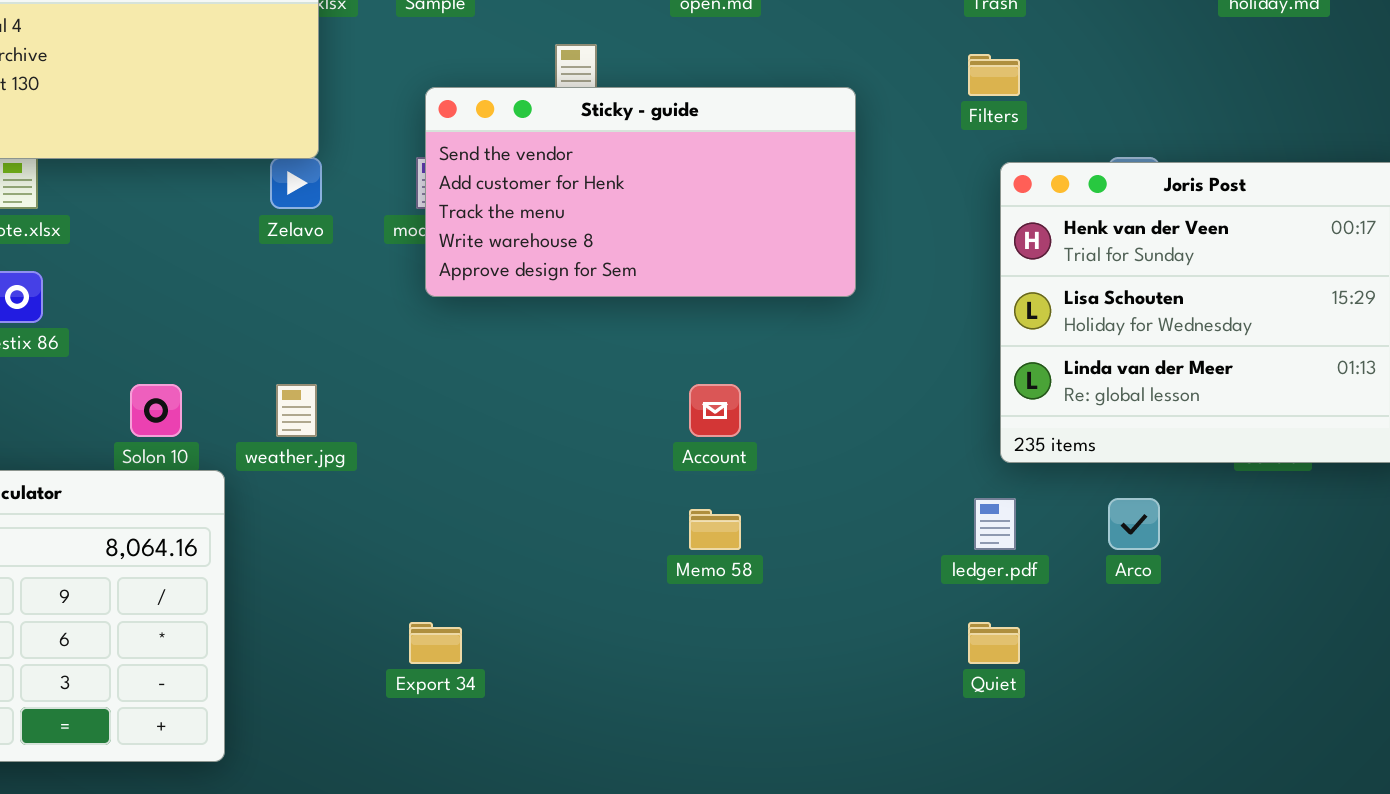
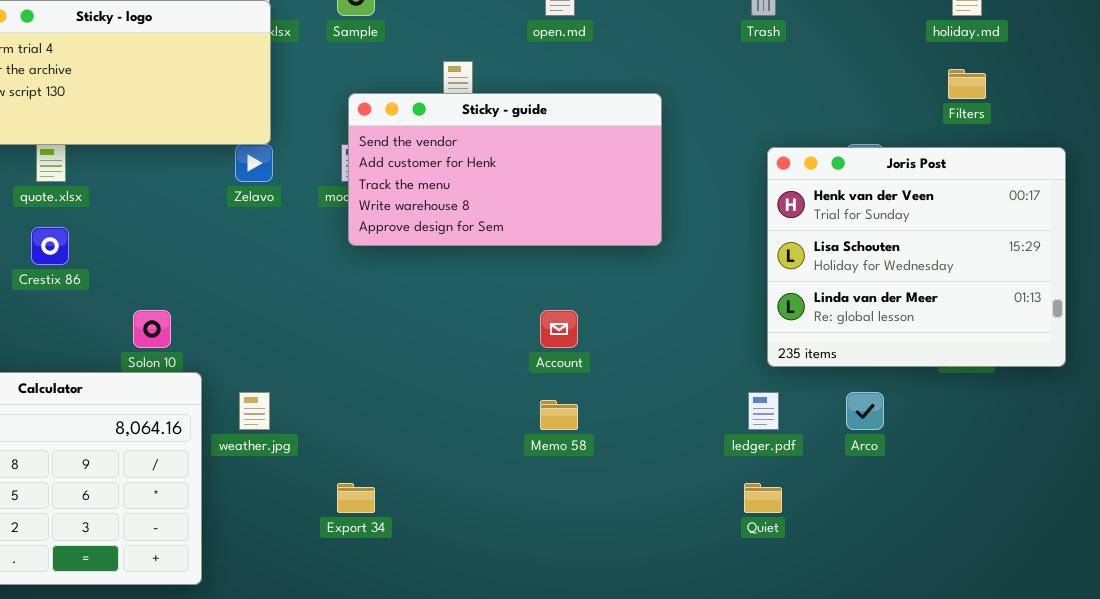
Filters: [968,54,1020,96] -> [948,69,986,99], moved
weather.jpg: [276,384,317,437] -> [239,392,270,430], moved

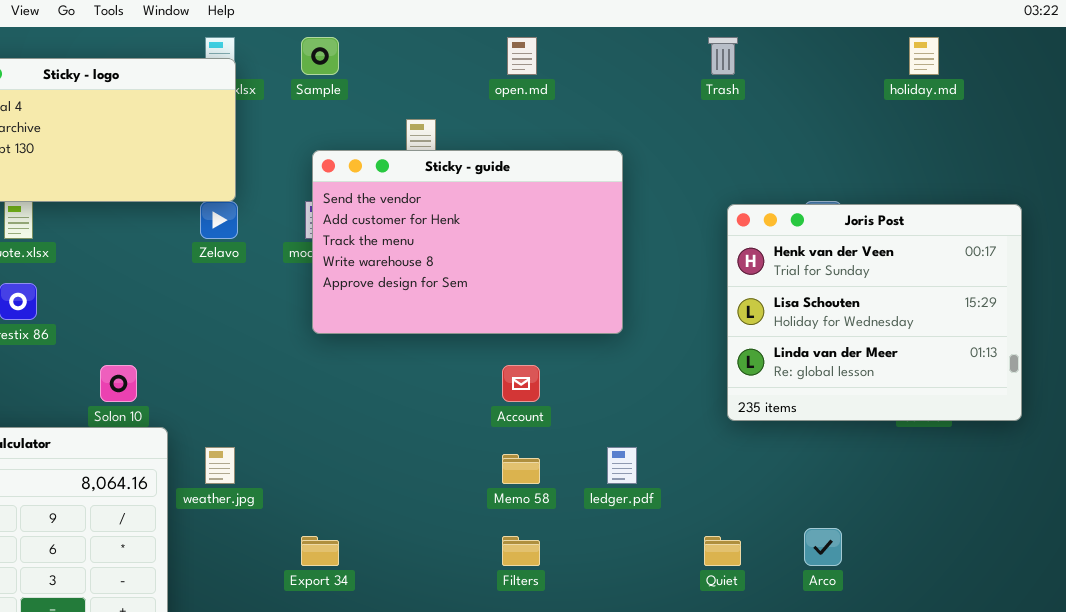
Filters: [948,69,986,99] -> [502,536,540,566], moved
Sticky - guide: [348,93,662,246] -> [312,150,623,334], resized
ledger.pdf: [748,392,779,430] -> [607,447,637,484], moved
Arco: [846,392,884,430] -> [804,528,842,566], moved

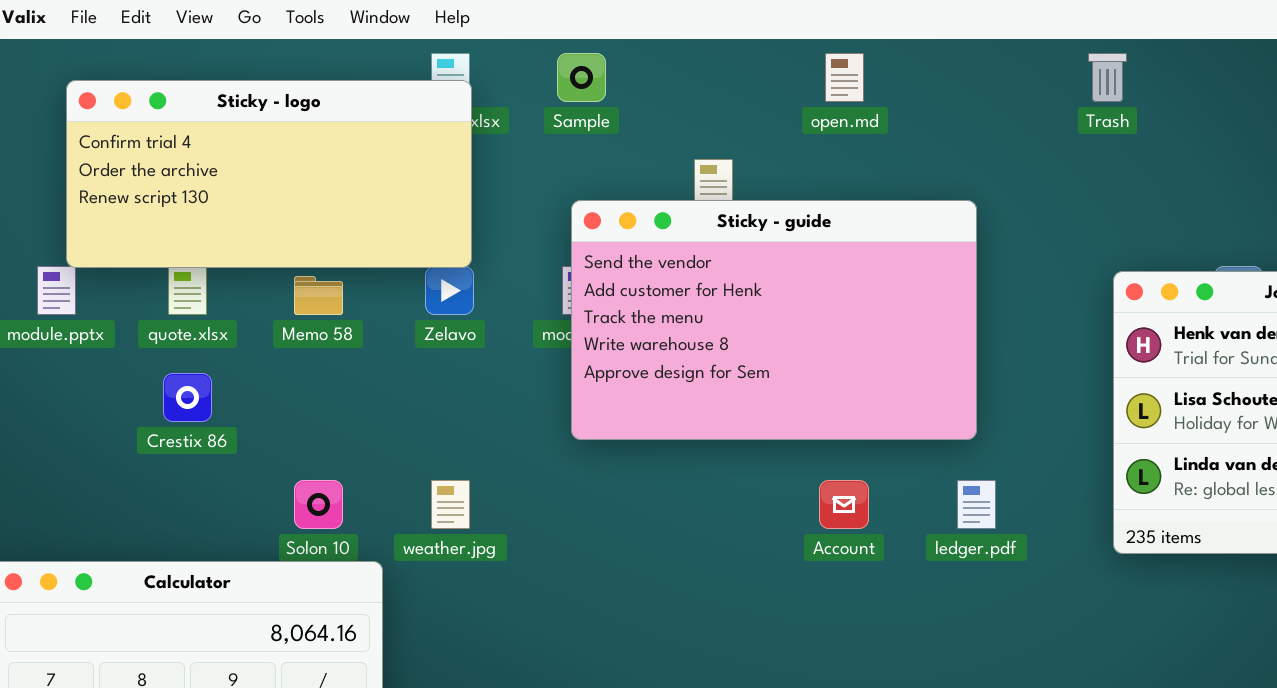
weather.jpg: [205,447,235,484] -> [431,480,470,529], moved
ledger.pdf: [607,447,637,484] -> [957,480,996,529], moved
Memo 58: [502,454,540,484] -> [294,276,343,315], moved

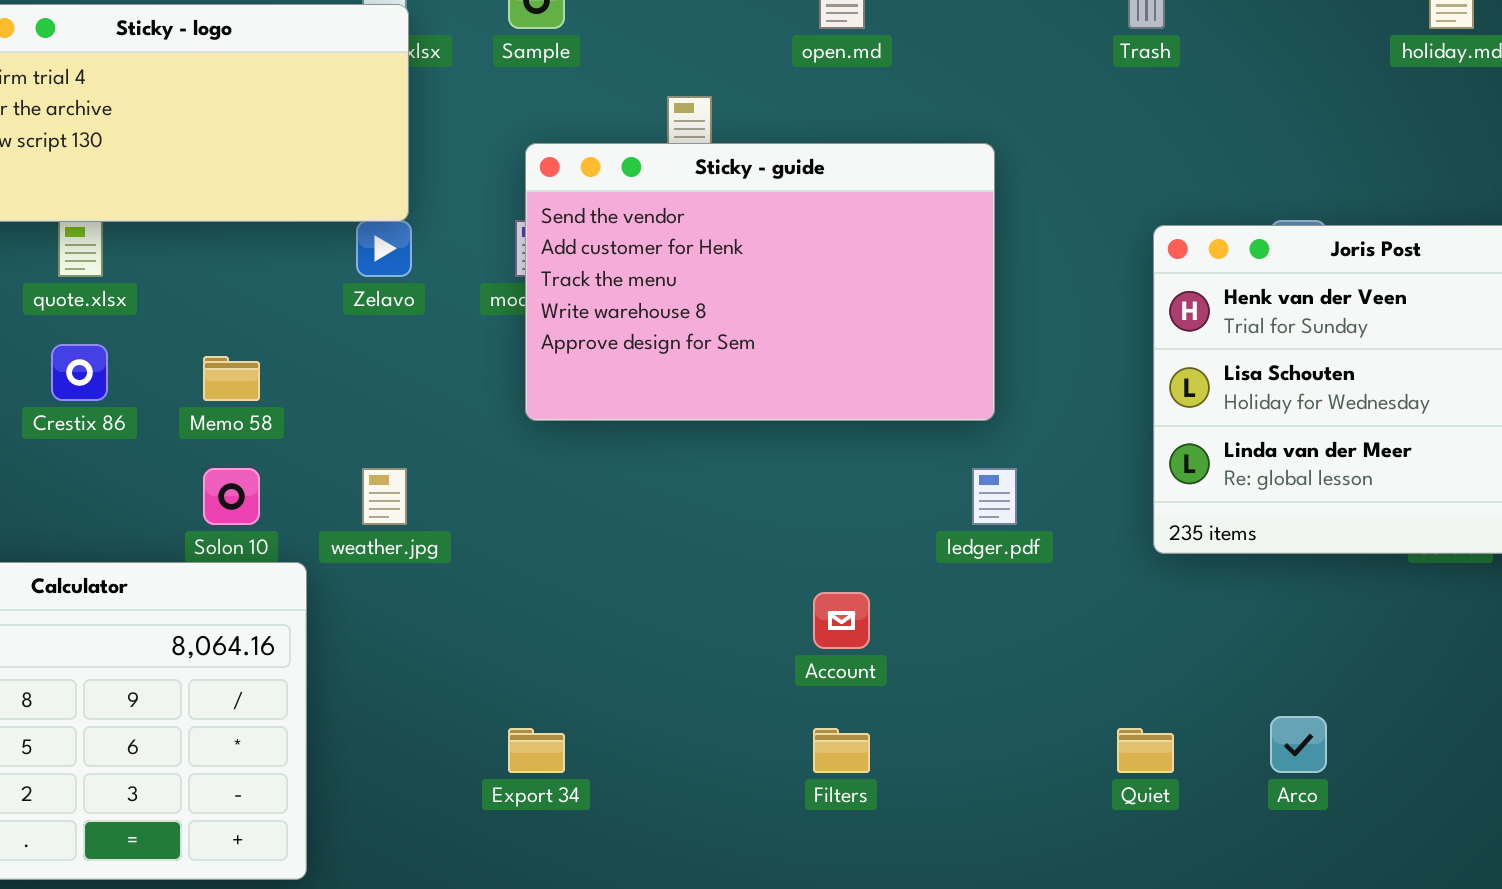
Memo 58: [294,276,343,315] -> [203,356,260,401], moved
Account: [819,480,869,529] -> [813,592,870,649], moved

